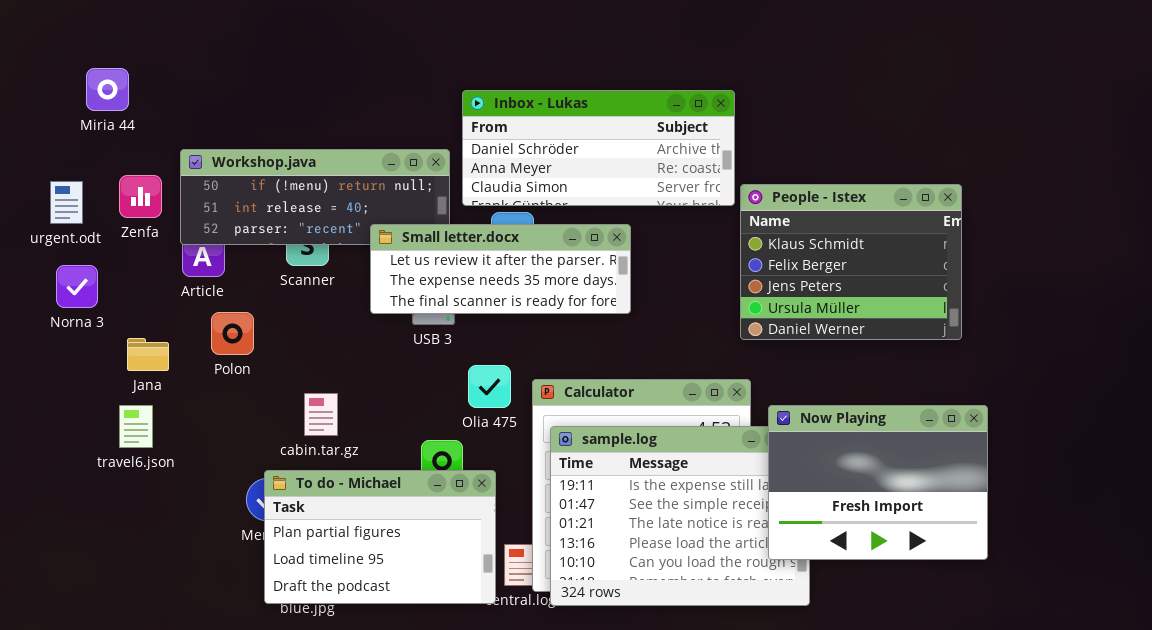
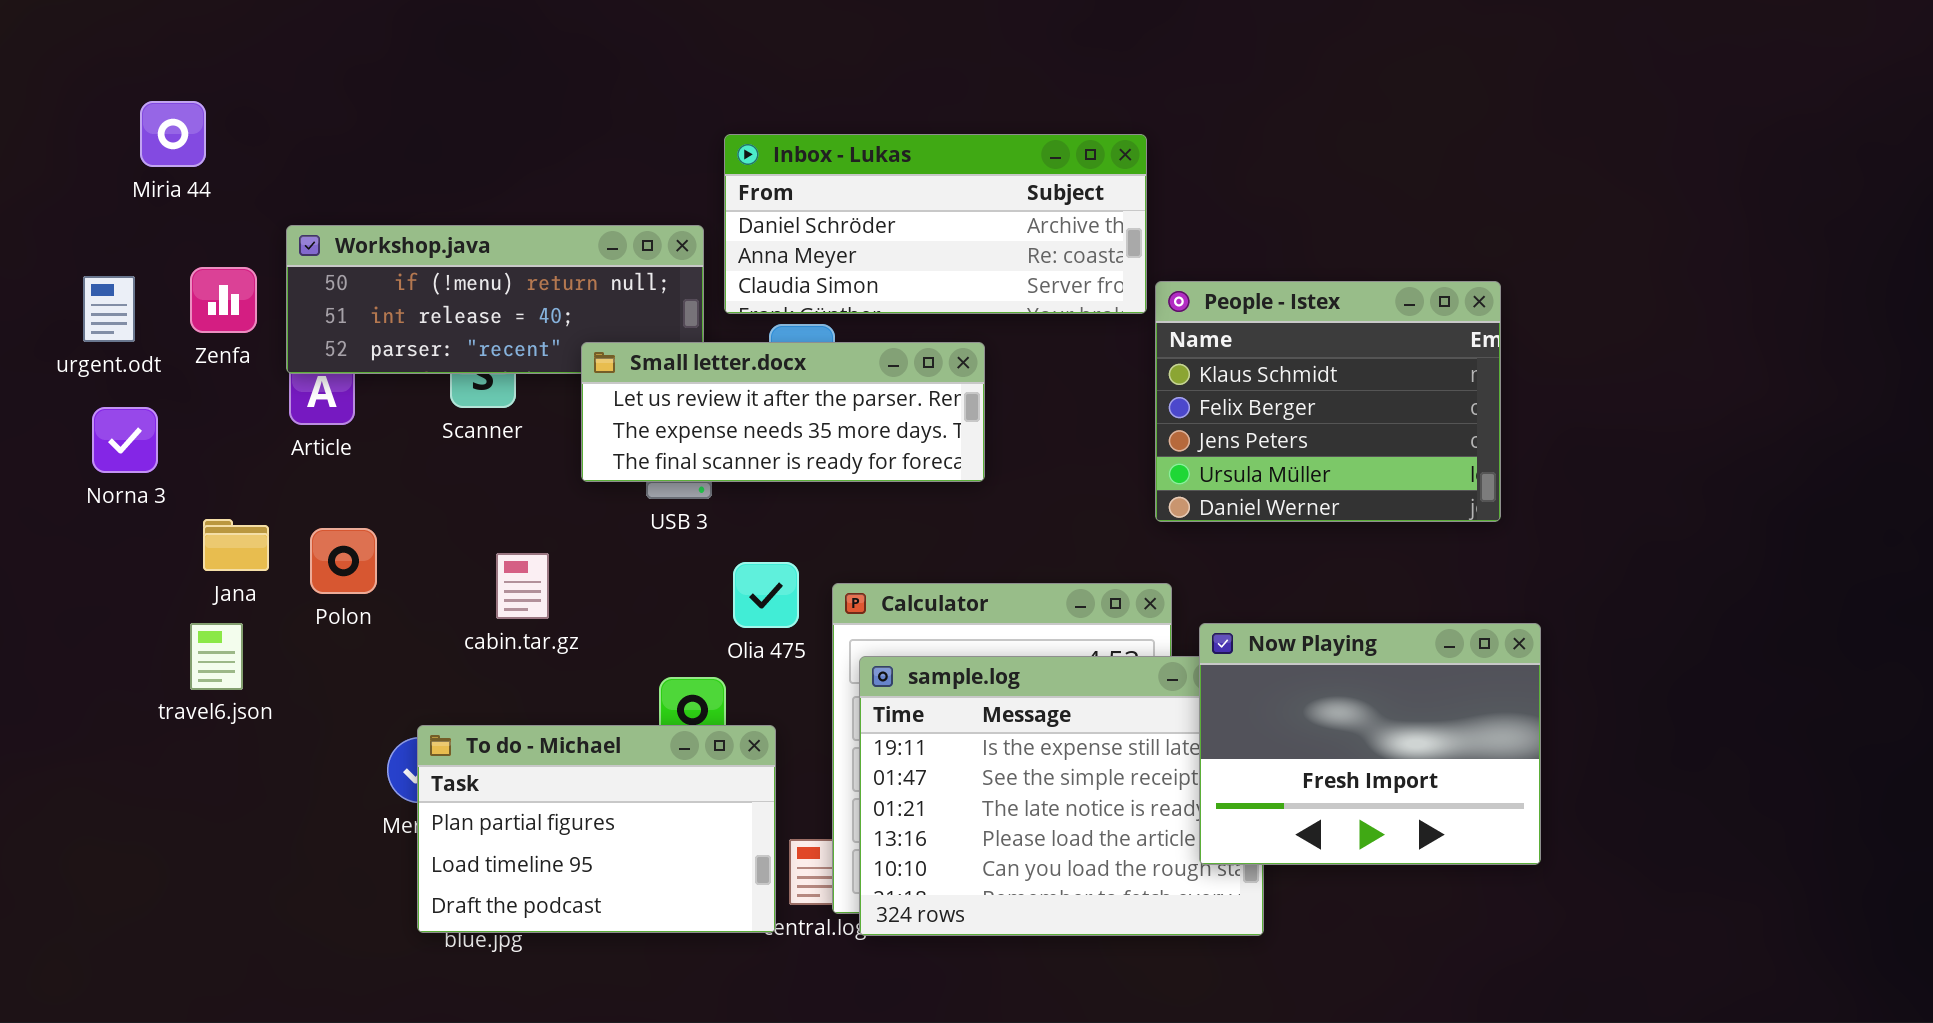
Polon: [211,312,254,355] -> [310,528,377,594], moved
cabin.tar.gz: [304,393,338,436] -> [496,553,549,619], moved

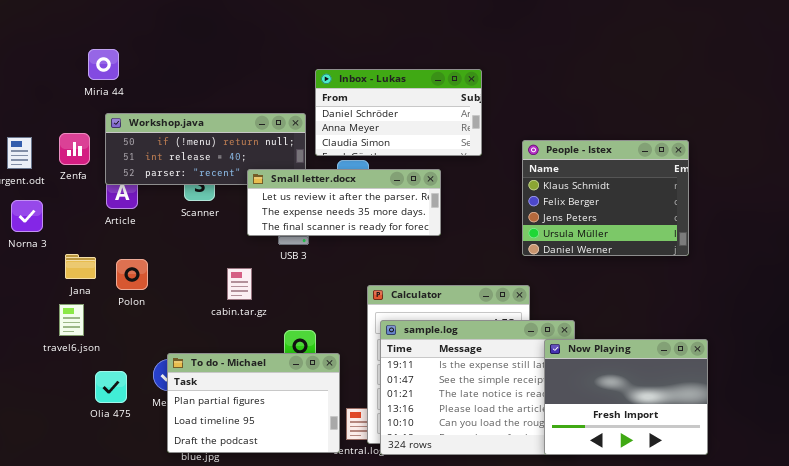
Miria 44: [140,101,206,167] -> [88,49,119,80], moved
Inbox - Lukas: [724,134,1147,314] -> [315,69,482,156], resized
cabin.tar.gz: [496,553,549,619] -> [227,268,252,300], moved
Olia 475: [733,562,799,628] -> [95,371,127,403], moved
Now Playing: [1199,623,1541,865] -> [544,339,708,455], moved

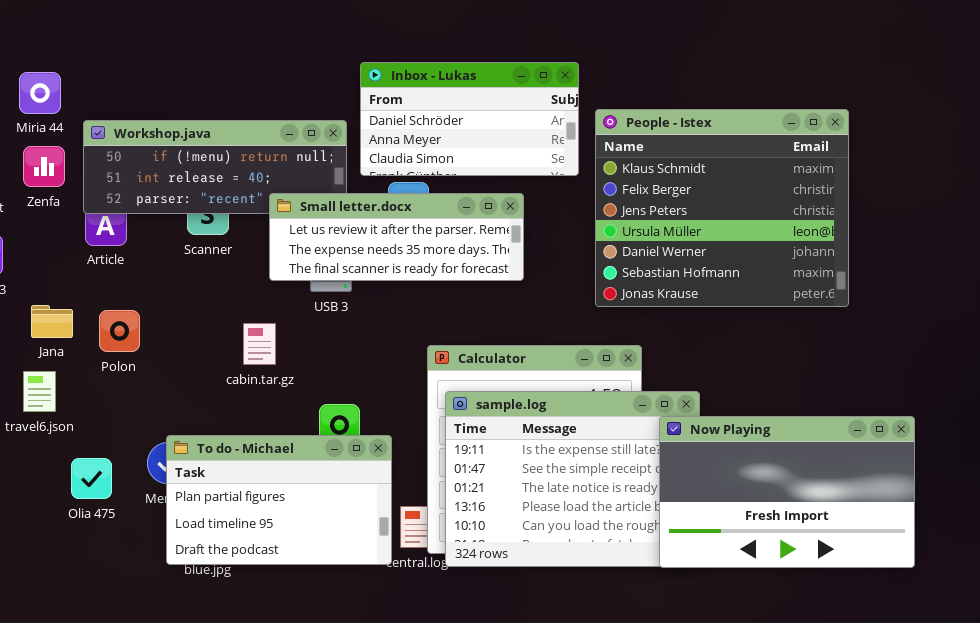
Miria 44: [88,49,119,80] -> [19,72,61,114], moved
People - Istex: [522,140,689,256] -> [595,109,849,307], resized
Now Playing: [544,339,708,455] -> [659,416,915,568], resized

